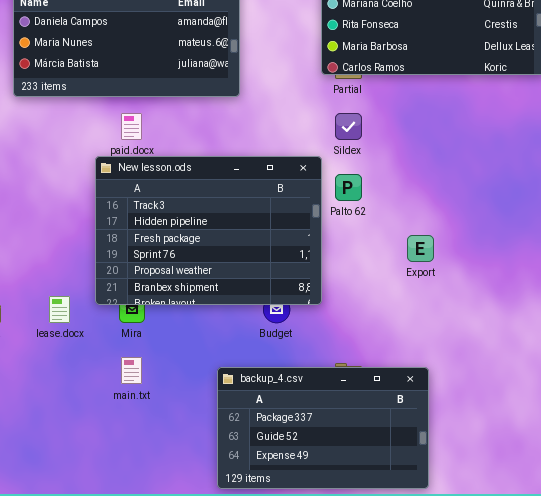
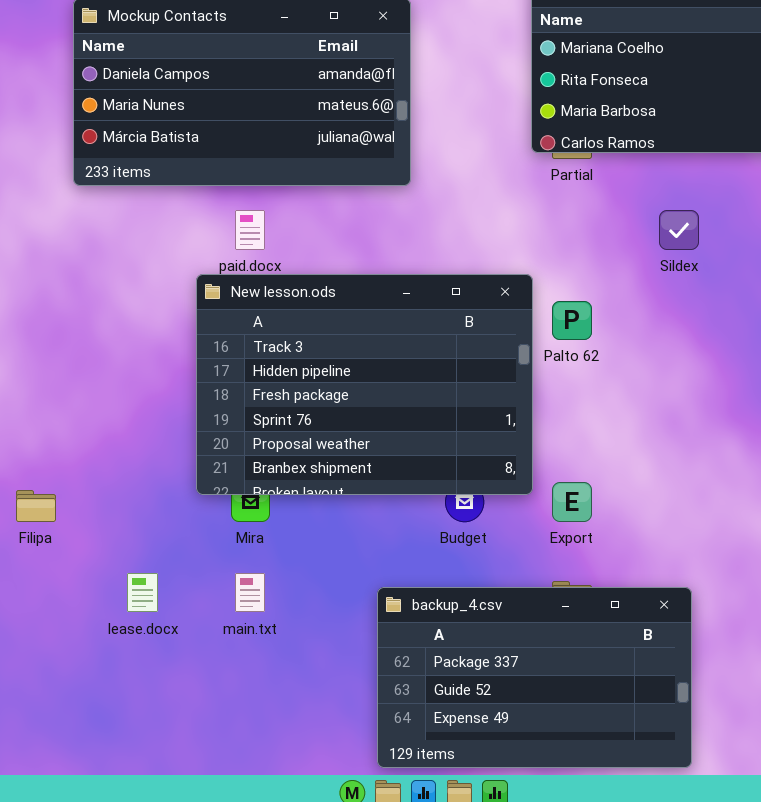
Sildex: [335,113,362,140] -> [659,210,699,250], moved
Export: [407,235,434,262] -> [552,482,592,522], moved
lease.docx: [49,296,70,323] -> [127,573,158,612], moved

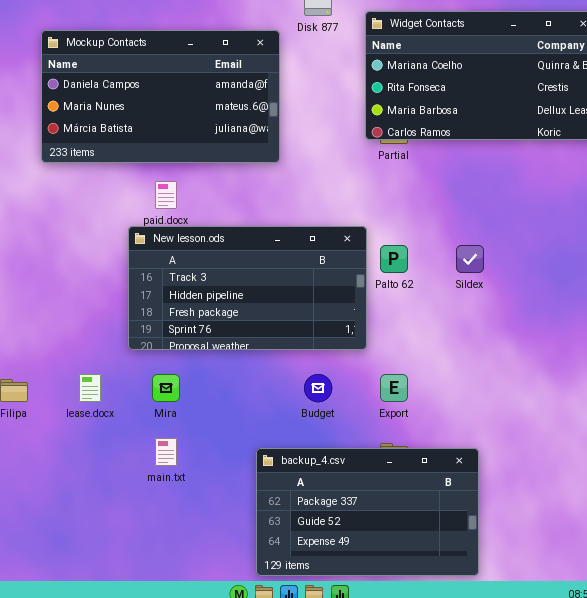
Sildex: [659,210,699,250] -> [456,245,484,273], moved
New lesson.ods: [196,274,533,495] -> [128,226,367,350], resized
lease.docx: [127,573,158,612] -> [79,374,101,402], moved

